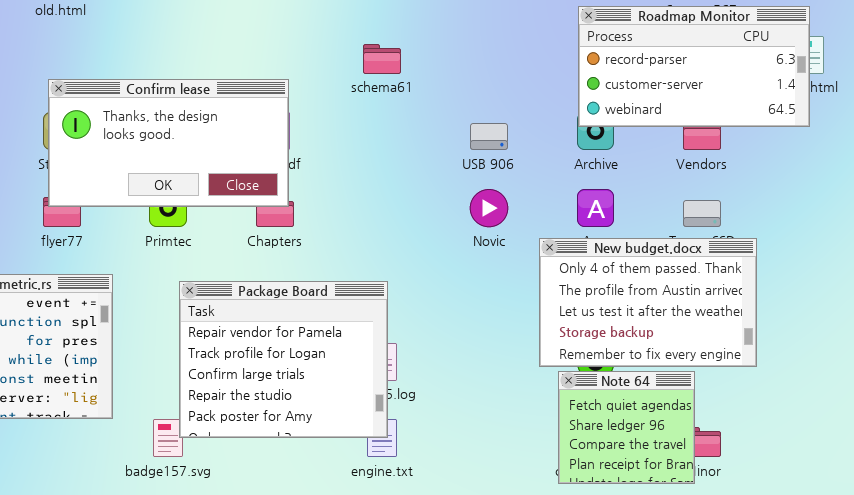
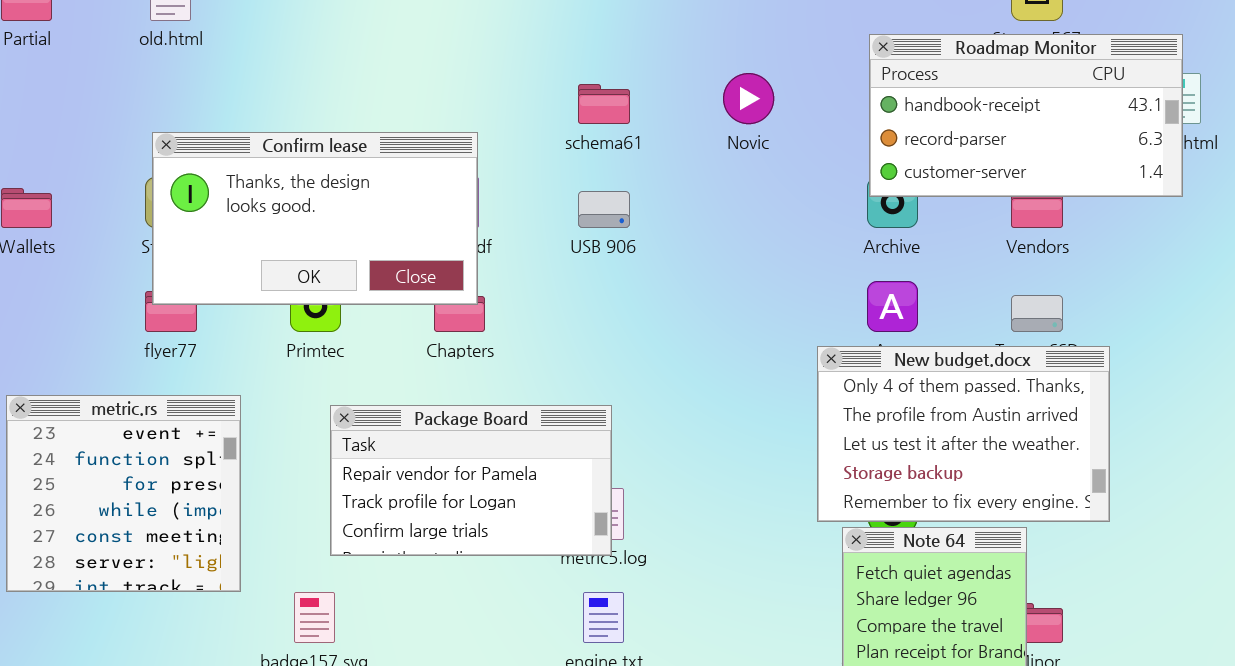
Roadmap Monitor: [578,6,810,127] -> [869,34,1183,197], scrolled up 1 row
USB 906: [470,123,508,150] -> [578,191,630,228], moved
Novic: [470,189,508,227] -> [723,73,774,124], moved
Package Board: [179,281,388,438] -> [330,405,612,556], resized

